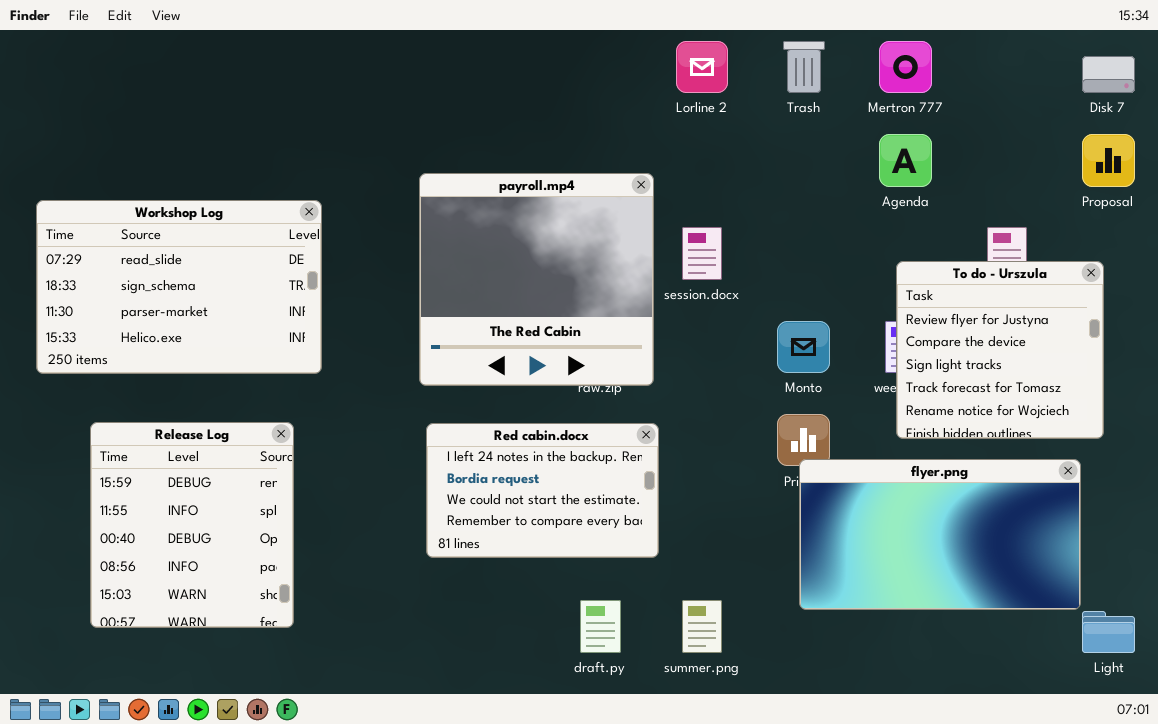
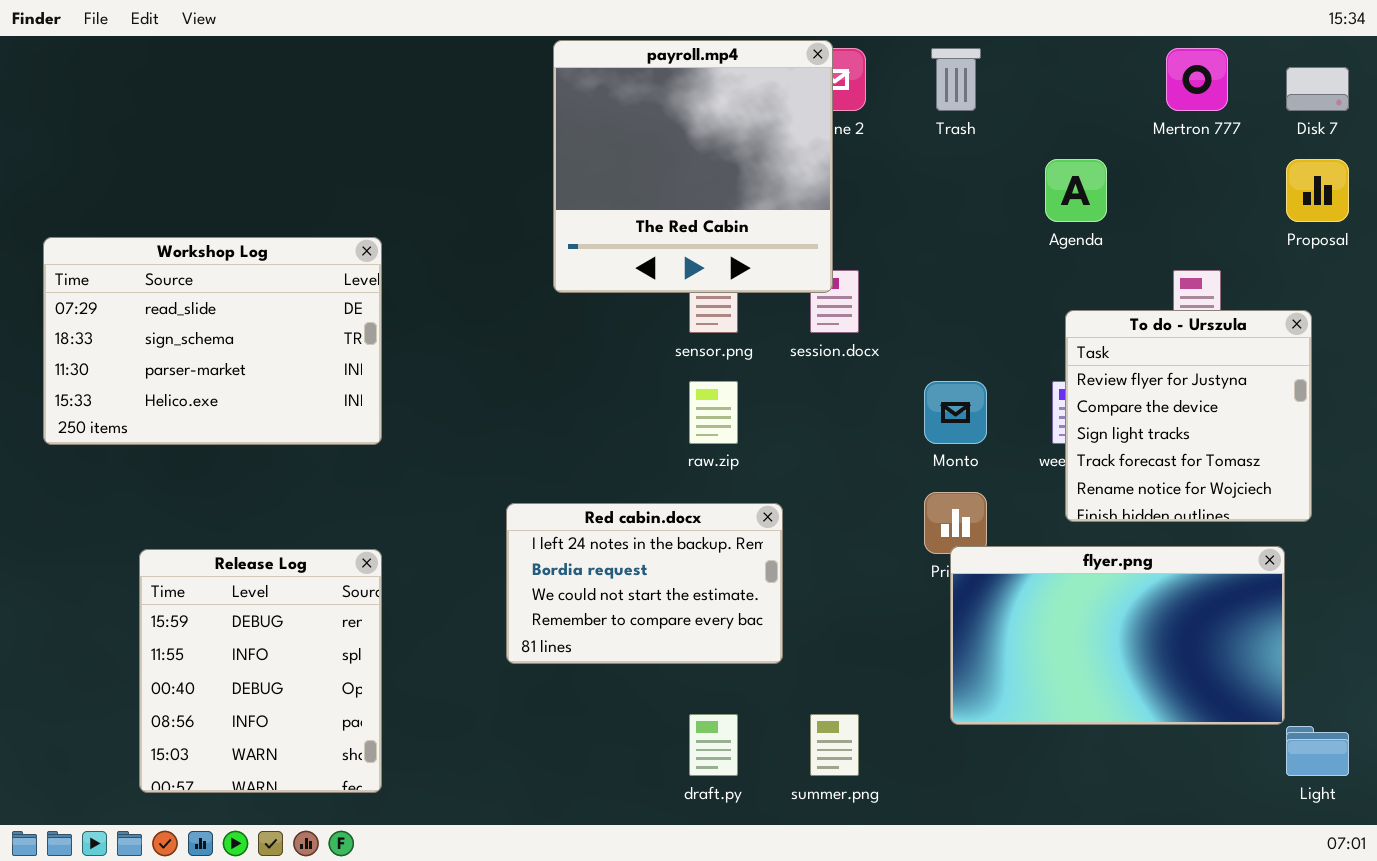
Mertron 777: [879,41,932,93] -> [1166,48,1228,111], moved
payroll.mp4: [419,173,654,386] -> [553,40,833,293], moved
Release Log: [90,422,294,628] -> [139,549,382,793], moved

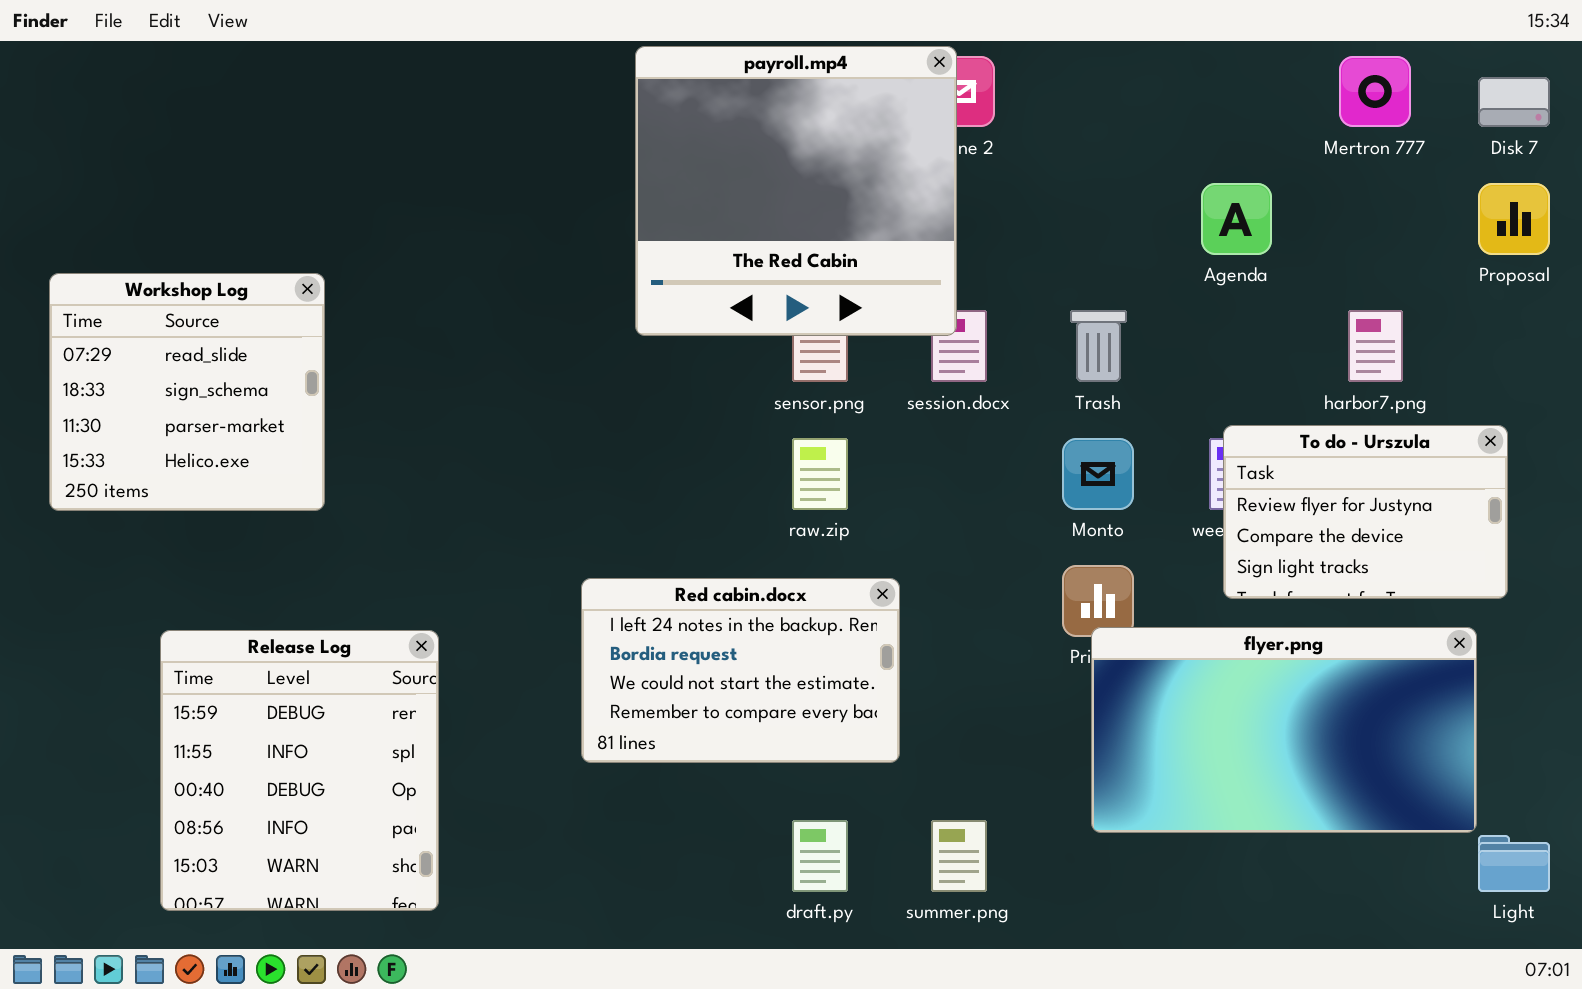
Trash: [931,48,981,111] -> [1070,310,1127,382], moved
Workshop Log: [43,237,382,445] -> [49,273,325,511], resized
To do - Urszula: [1065,310,1312,522] -> [1223,425,1508,599], resized

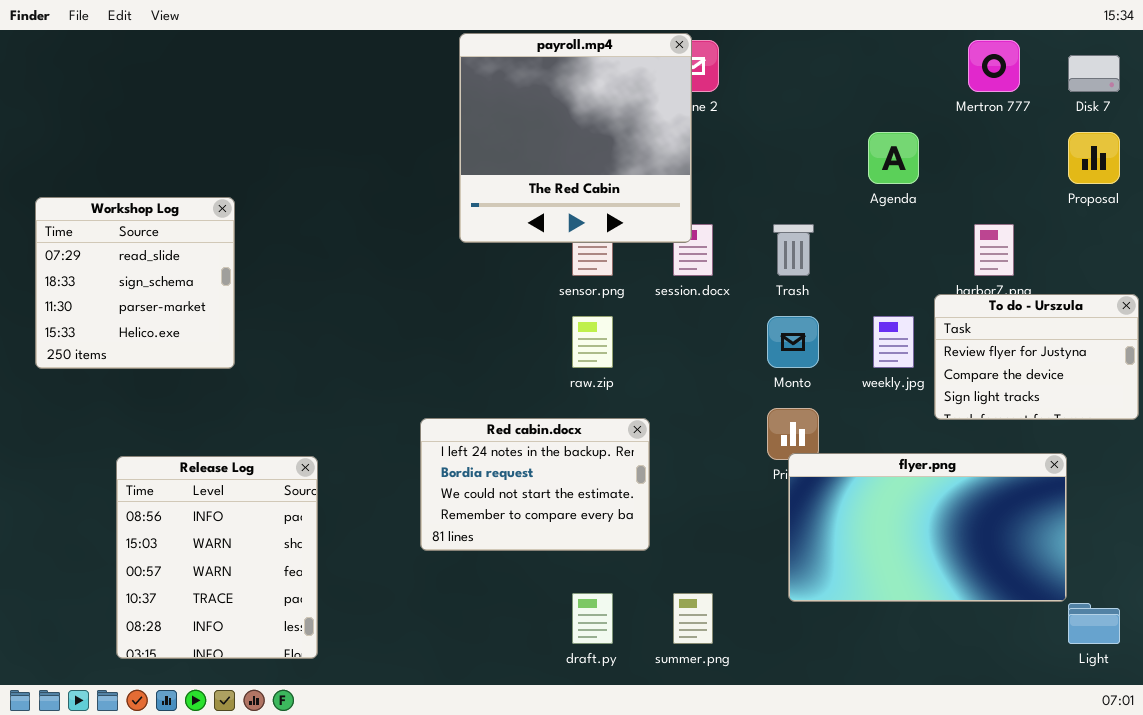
To do - Urszula: [1223,425,1508,599] -> [934,294,1139,420], moved
Release Log: [160,630,439,911] -> [116,456,318,659], scrolled down 3 rows

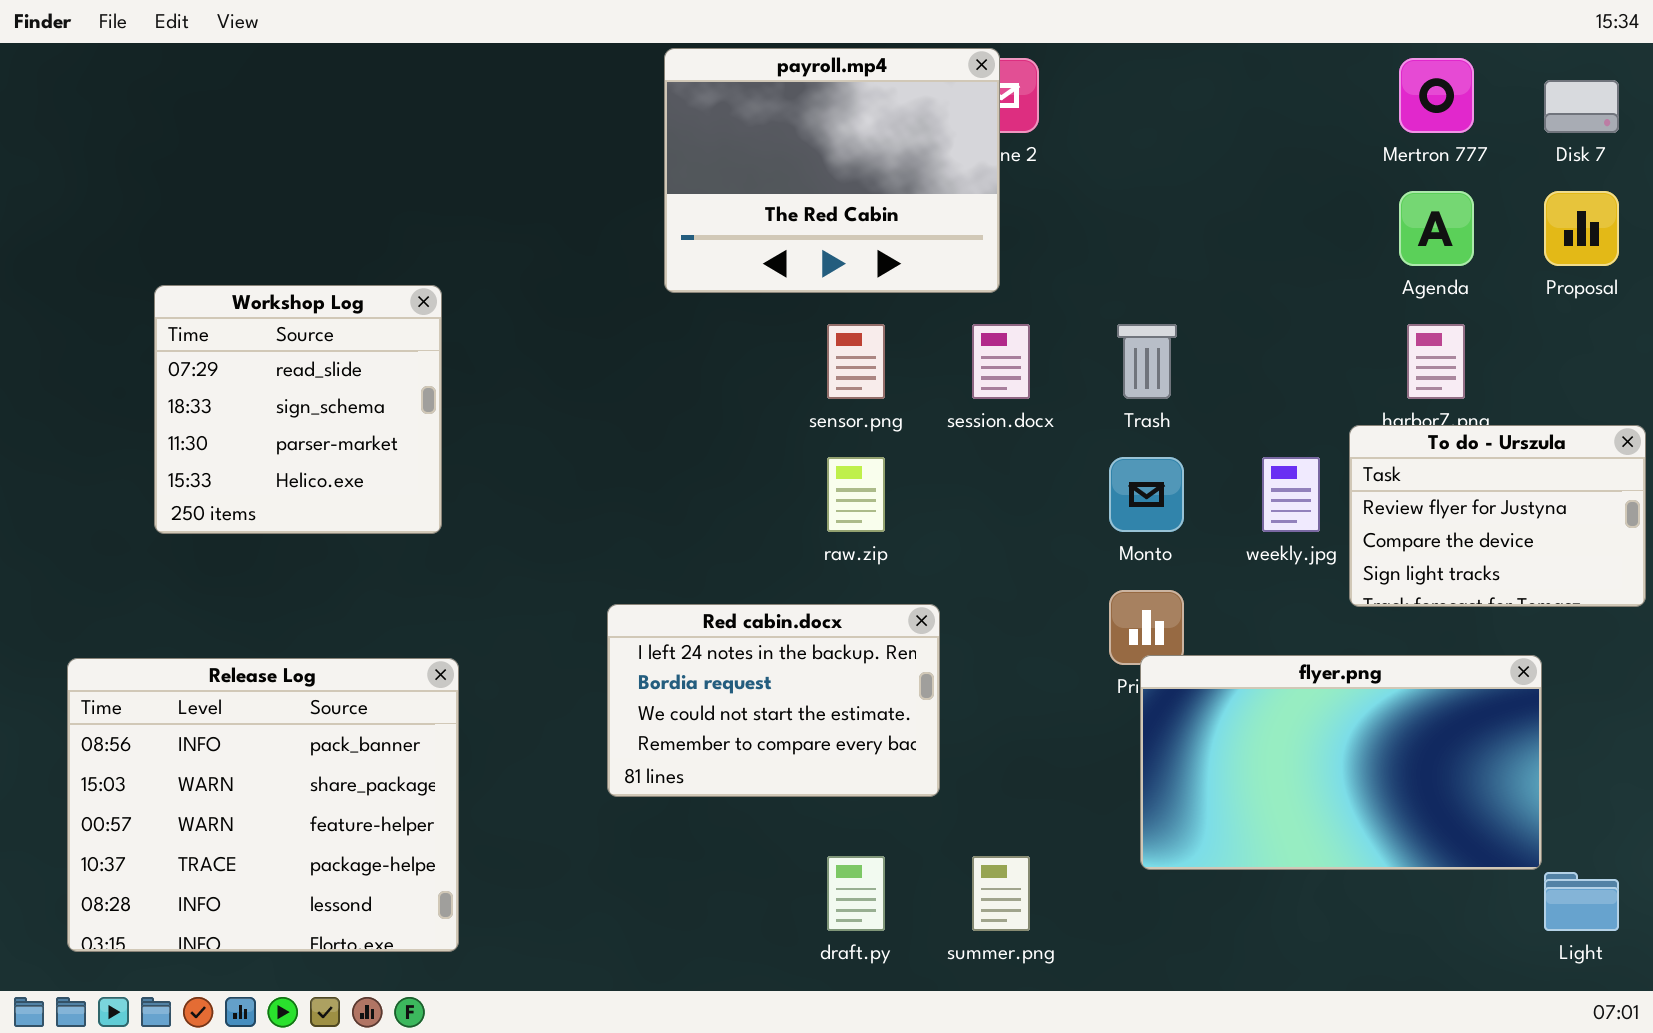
payroll.mp4: [459,33,692,243] -> [664,48,1000,293], resized
Agenda: [868,132,919,184] -> [1399,191,1474,266], moved
Workshop Log: [35,197,235,369] -> [154,285,442,534], moved
Release Log: [116,456,318,659] -> [67,658,459,952], resized

